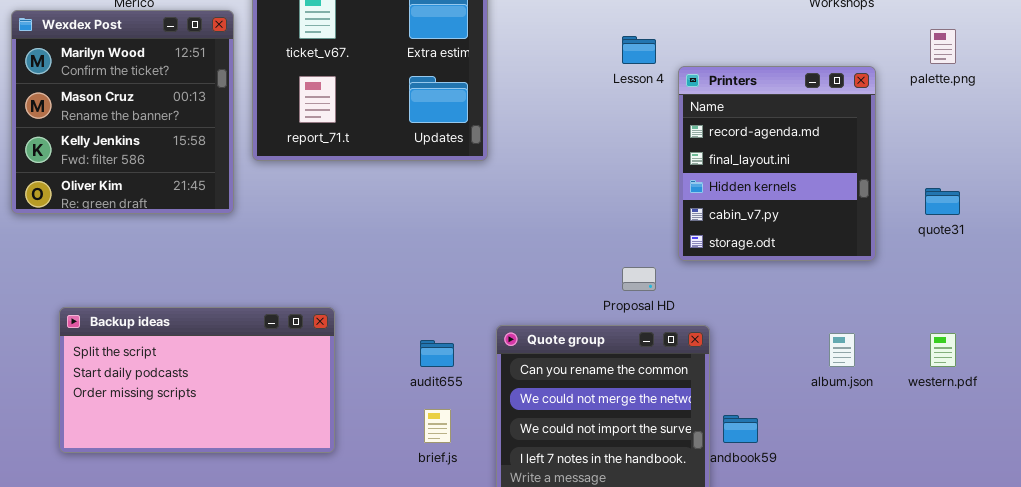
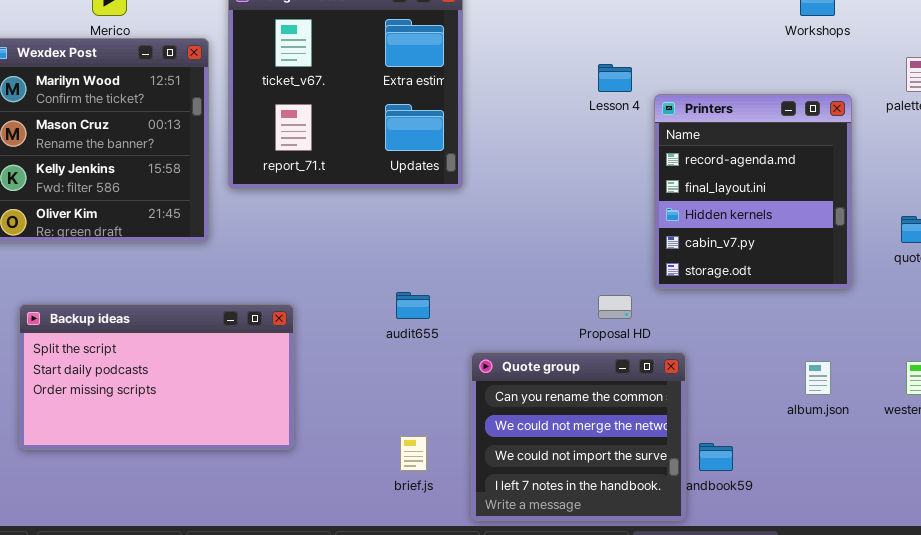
Backup ideas: [59,307,335,453] -> [19,304,294,450], moved
audit655: [420,340,454,367] -> [396,292,430,319], moved

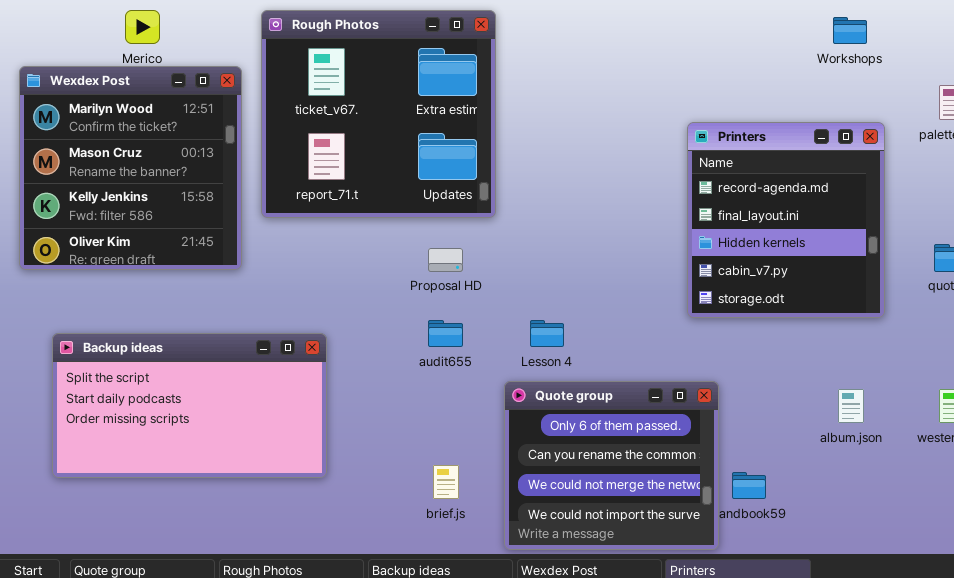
Lesson 4: [598,64,632,92] -> [530,320,564,347], moved
Proposal HD: [598,295,632,319] -> [428,248,463,272], moved
Quote group: [471,352,686,521] -> [504,381,719,550], scrolled up 1 row

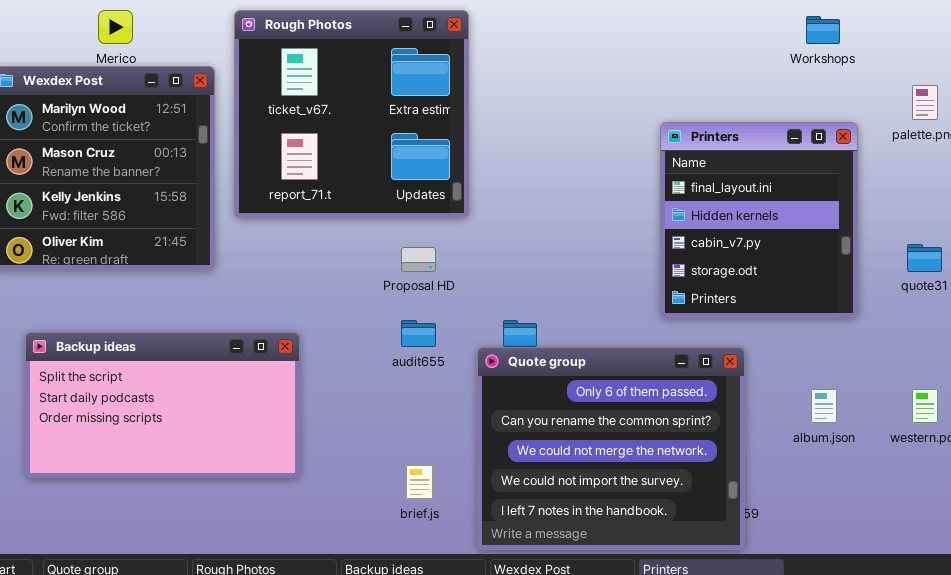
Printers: [687,122,885,318] -> [660,122,858,318], scrolled down 1 row
Quote group: [504,381,719,550] -> [477,347,745,550], resized

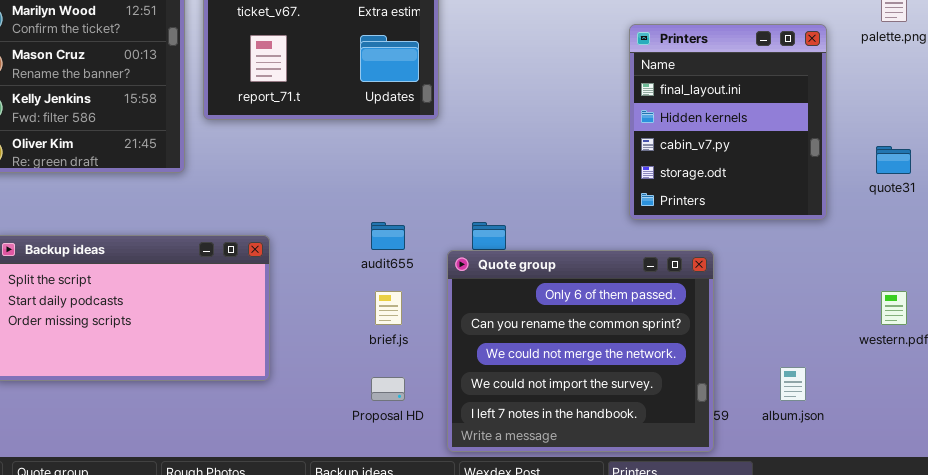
Proposal HD: [401,247,436,272] -> [371,377,405,401], moved
album.json: [811,389,837,423] -> [780,367,806,401], moved
brief.js: [406,465,433,499] -> [375,291,402,325], moved

